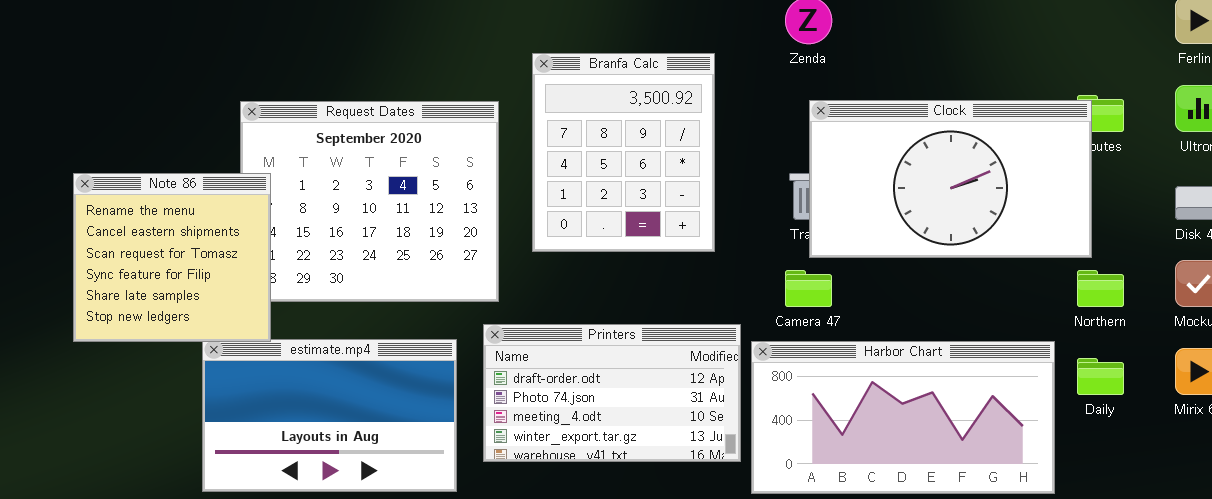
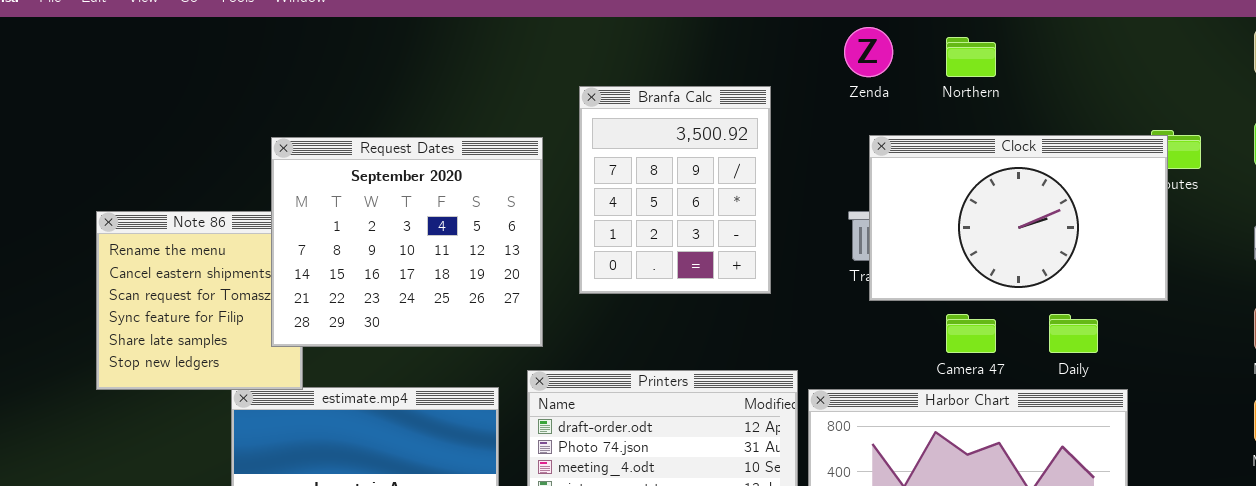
Request Dates: [240,101,499,302] -> [271,137,543,347], raised
Camera 47: [785,270,832,307] -> [946,314,996,353], moved
Northern: [1077,270,1124,307] -> [946,37,996,77], moved
Daily: [1077,358,1124,395] -> [1049,314,1098,353], moved

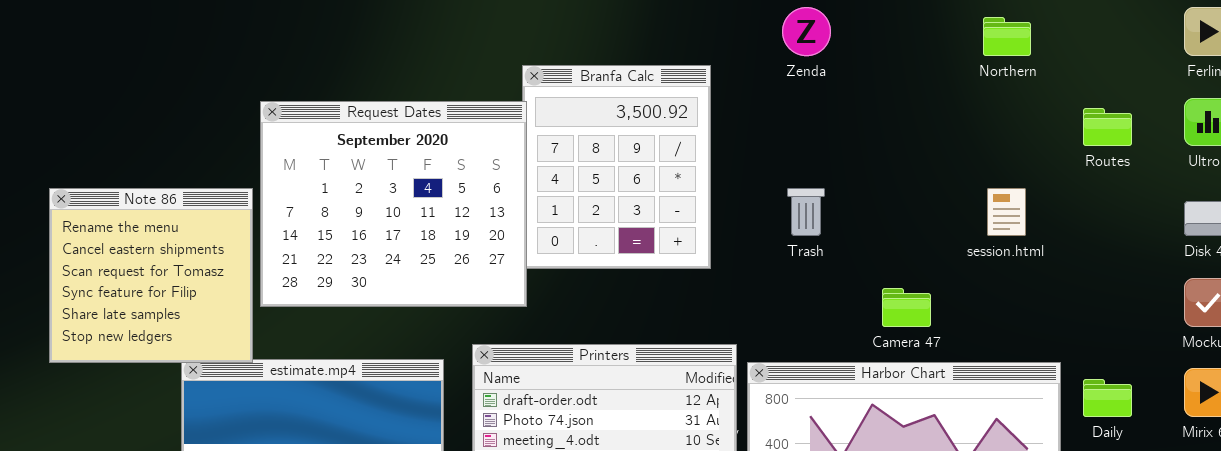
Northern: [946,37,996,77] -> [983,17,1031,56], moved
Clock: [869,135,1168,301] -> none, closed
Request Dates: [271,137,543,347] -> [260,101,527,307], moved
Daily: [1049,314,1098,353] -> [1083,379,1132,417], moved

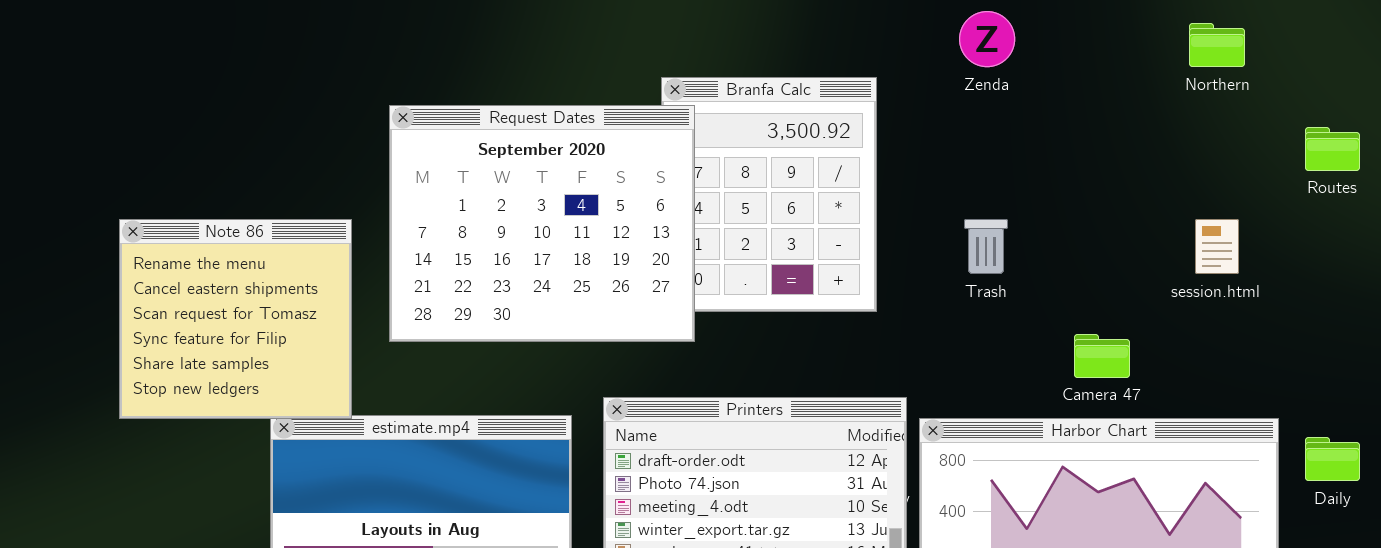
Request Dates: [260,101,527,307] -> [389,105,695,342], moved

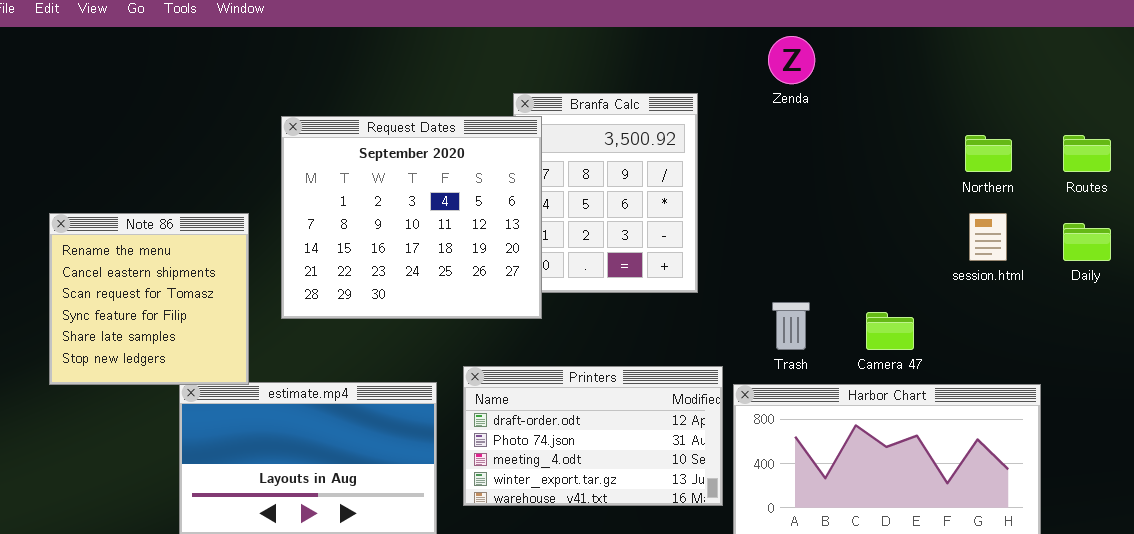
Northern: [1189,23,1245,67] -> [965,135,1012,172], moved
Trash: [964,219,1008,274] -> [772,302,810,350], moved
Daily: [1305,437,1360,481] -> [1063,223,1111,261], moved

